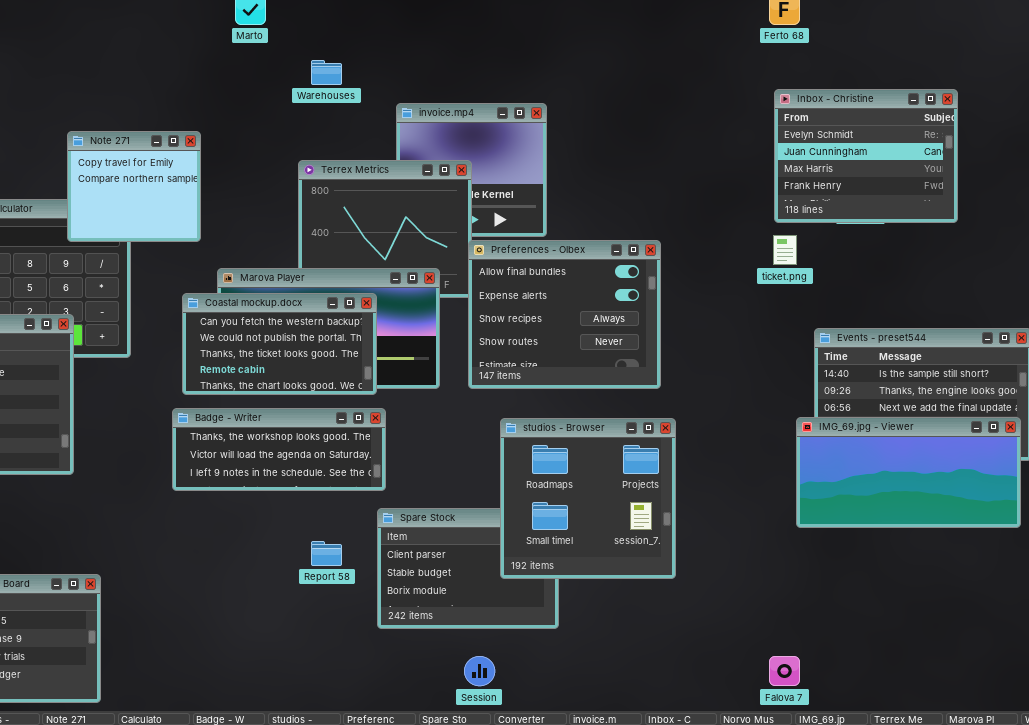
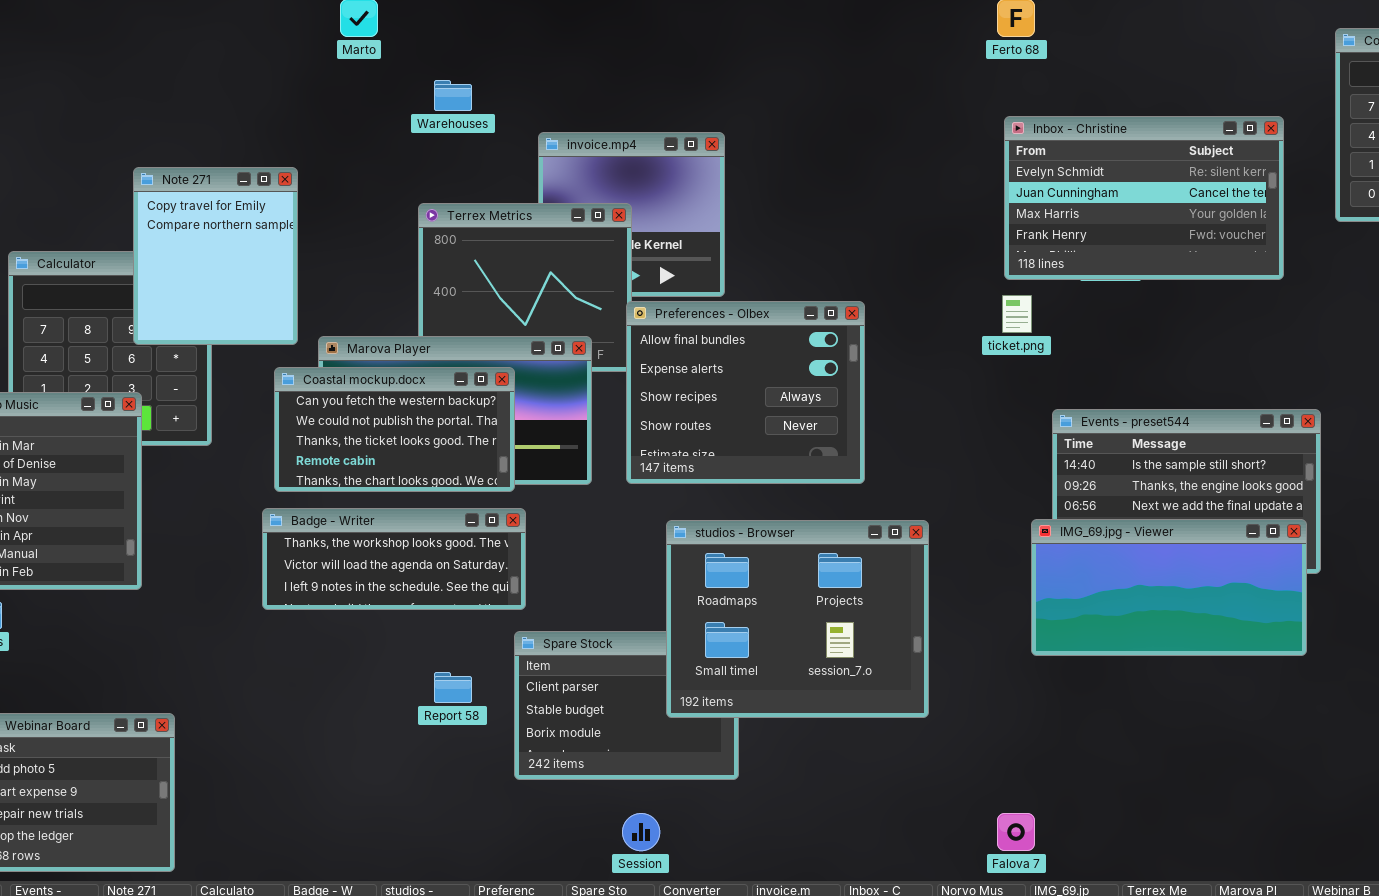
Inbox - Christine: [774,89,958,223] -> [1004,116,1284,280], resized
Note 271: [67,131,201,242] -> [133,167,298,345], resized
studios - Browser: [500,418,676,579] -> [666,520,929,718], resized

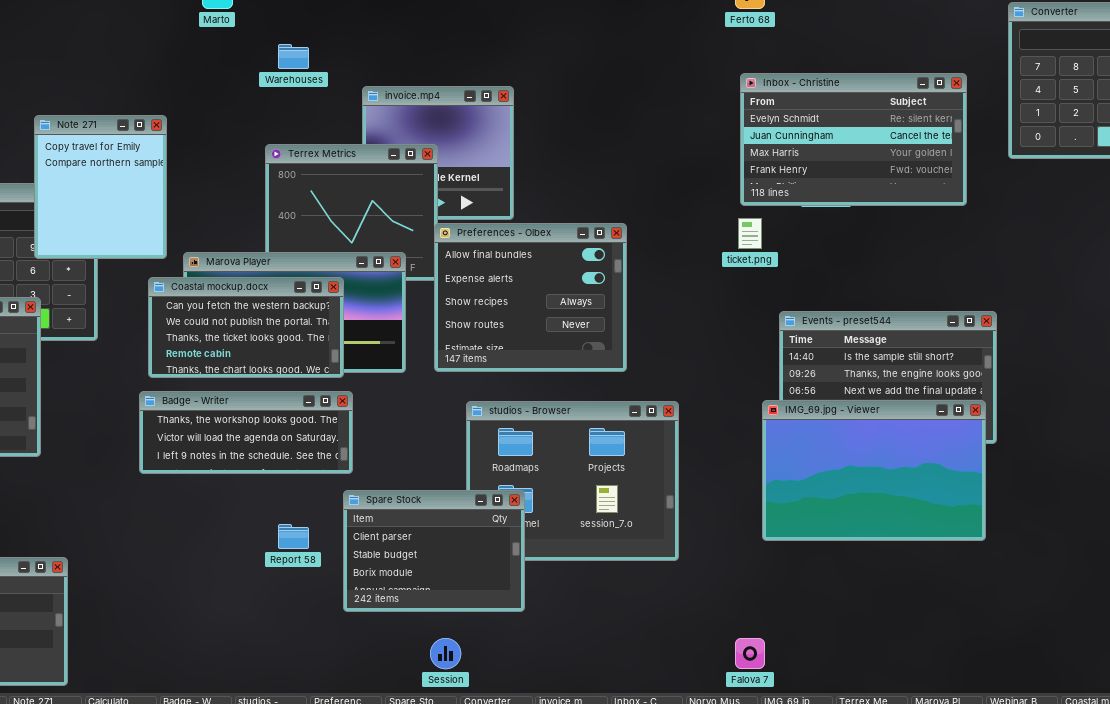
IMG_69.jpg - Viewer: [1031,519,1307,656] -> [762,400,986,541], resized
Spare Stock: [514,631,739,780] -> [343,490,525,612], raised

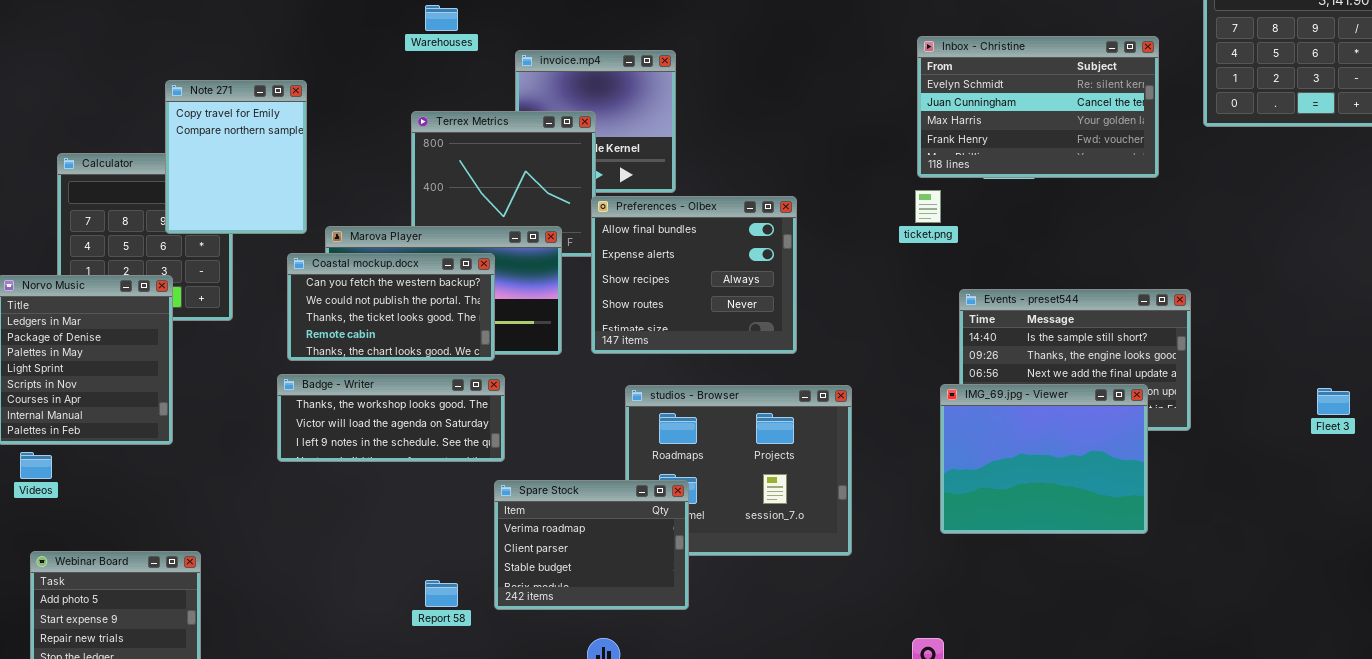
IMG_69.jpg - Viewer: [762,400,986,541] -> [940,384,1148,534], resized
Spare Stock: [343,490,525,612] -> [494,480,689,610], scrolled up 1 row
Report 58: [278,524,309,549] -> [425,580,458,607], moved

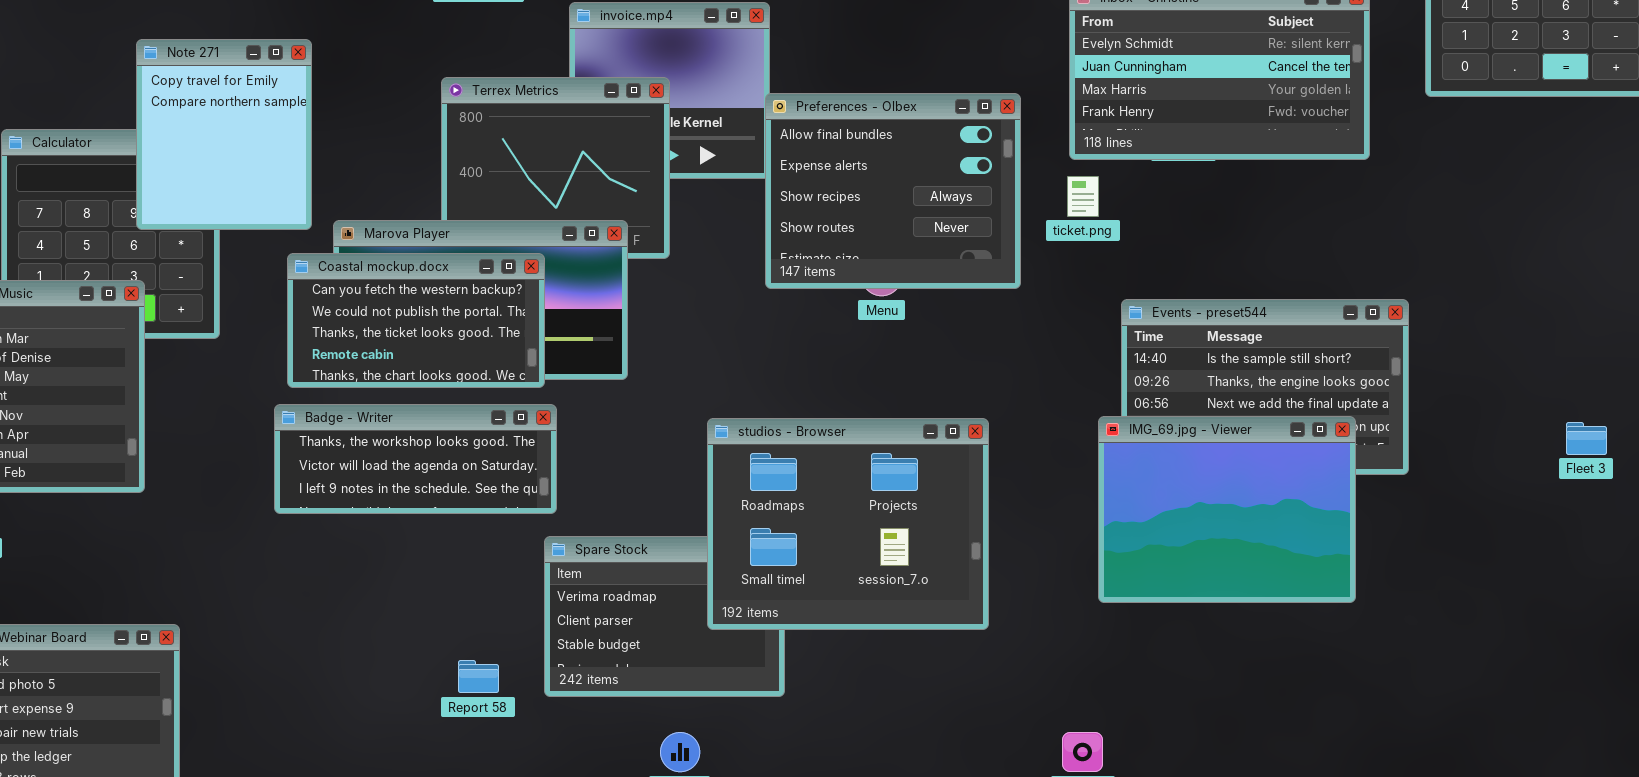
Preferences - Olbex: [591,196,797,354] -> [765,93,1021,289], moved
studios - Browser: [625,385,852,556] -> [707,418,989,630], raised

